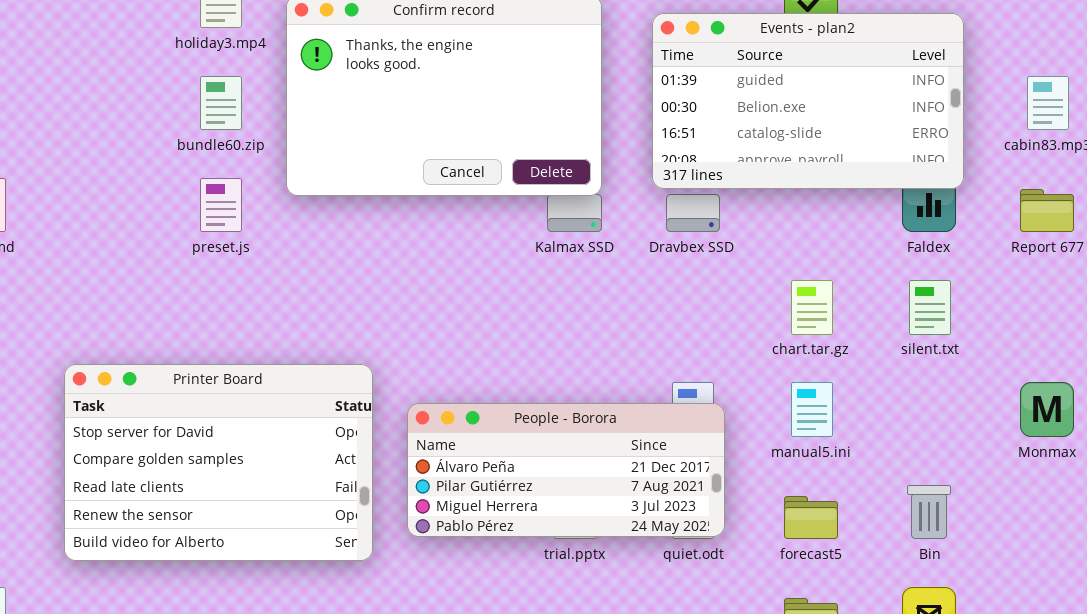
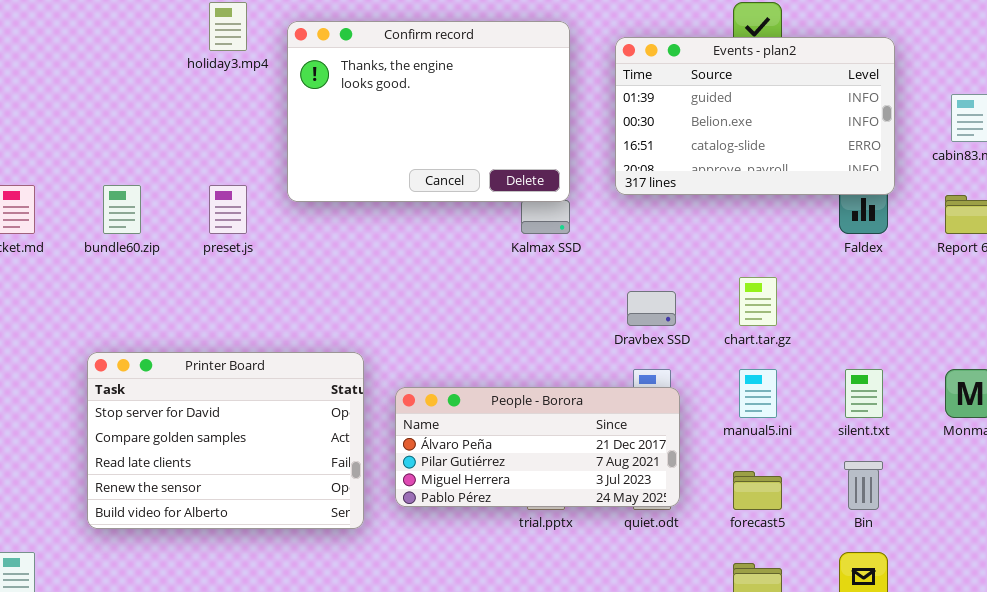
bundle60.zip: [200,76,242,130] -> [103,185,141,234], moved
Dravbex SSD: [666,194,720,232] -> [627,291,676,326], moved
silent.txt: [909,280,951,335] -> [845,369,883,418], moved

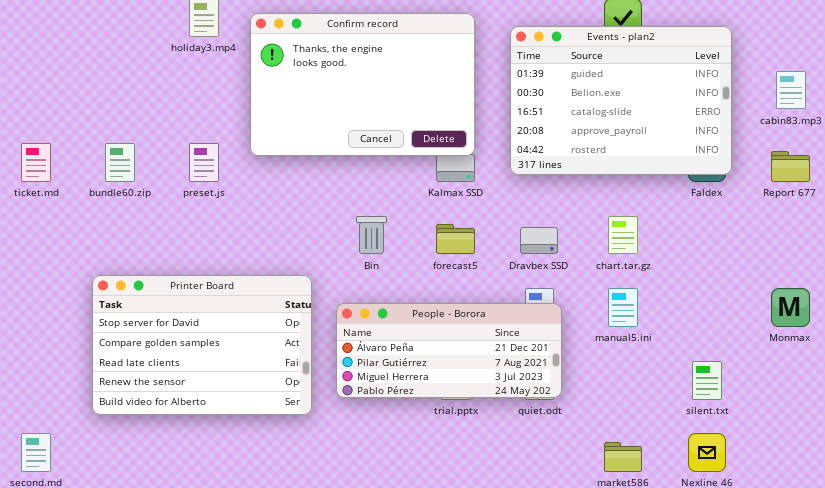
Events - plan2: [615,37,895,195] -> [510,26,732,175], resized
silent.txt: [845,369,883,418] -> [692,361,722,400], moved
Bin: [844,461,883,510] -> [356,216,387,254], moved
forecast5: [733,471,782,510] -> [436,224,475,254], moved

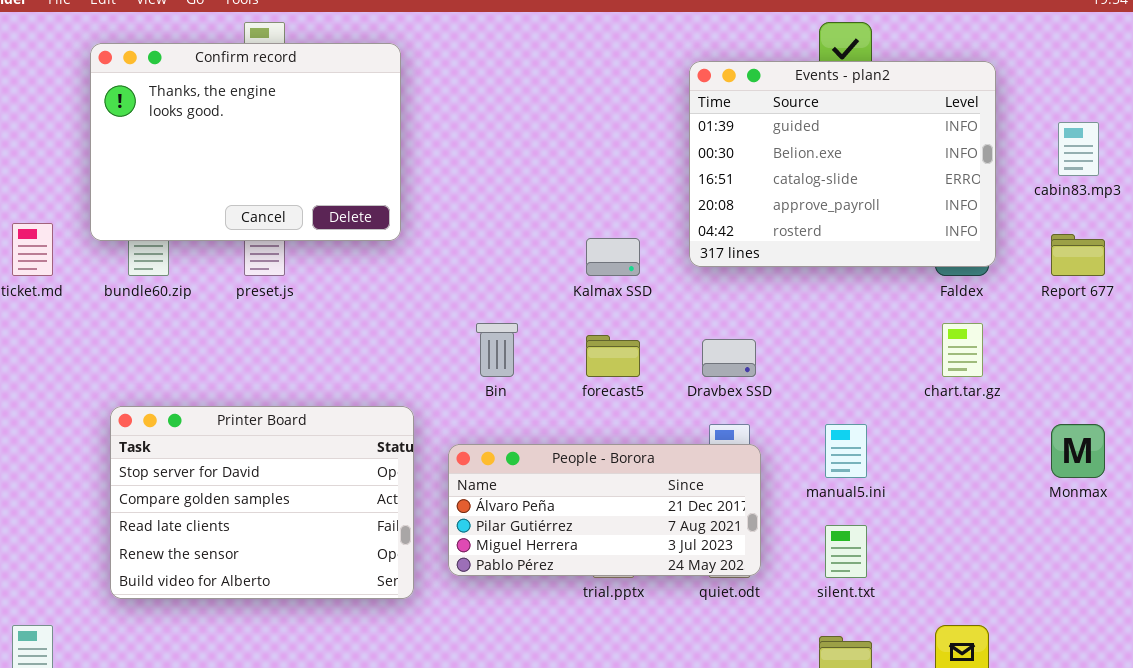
Confirm record: [250,13,475,156] -> [90,43,401,241], moved
chart.tar.gz: [608,216,638,254] -> [942,323,983,377], moved
silent.txt: [692,361,722,400] -> [825,525,867,578], moved

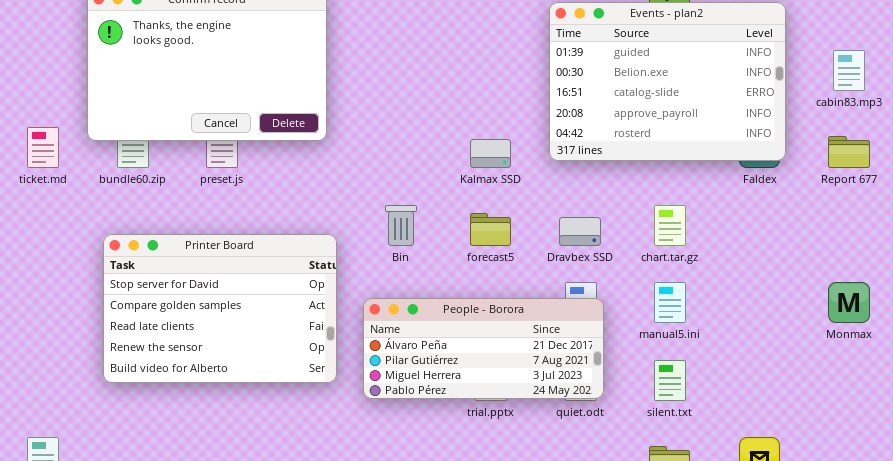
chart.tar.gz: [942,323,983,377] -> [654,205,686,246], moved
Printer Board: [110,406,414,599] -> [103,234,337,383], moved

